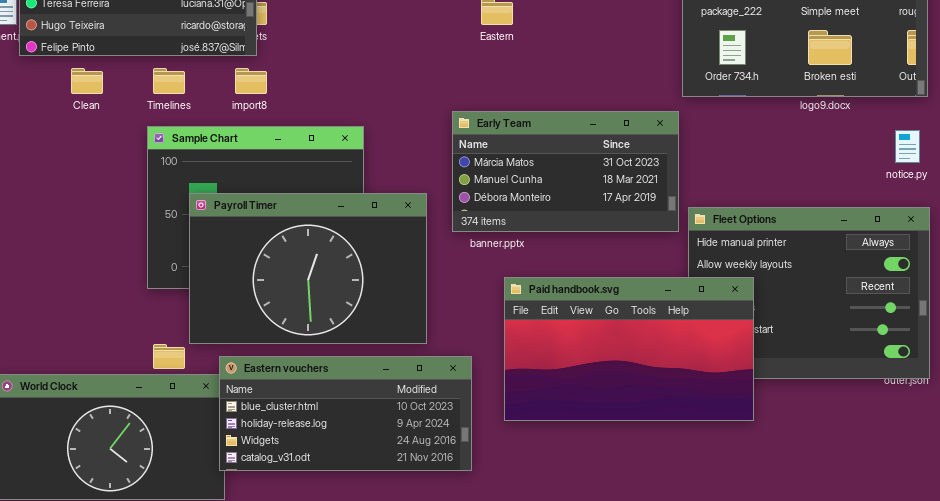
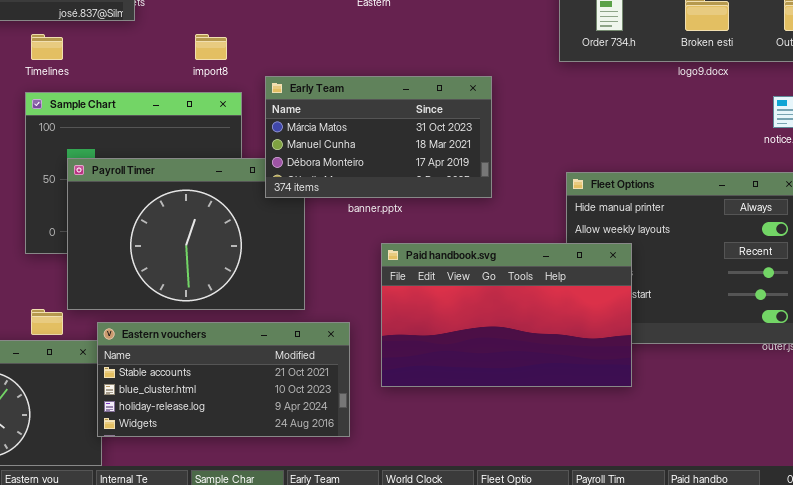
import8: [235,68,267,94] -> [195,34,227,60], moved
Early Team: [452,111,679,232] -> [265,76,492,198], moved
Eastern vouchers: [219,356,472,471] -> [97,322,350,437], scrolled up 1 row

